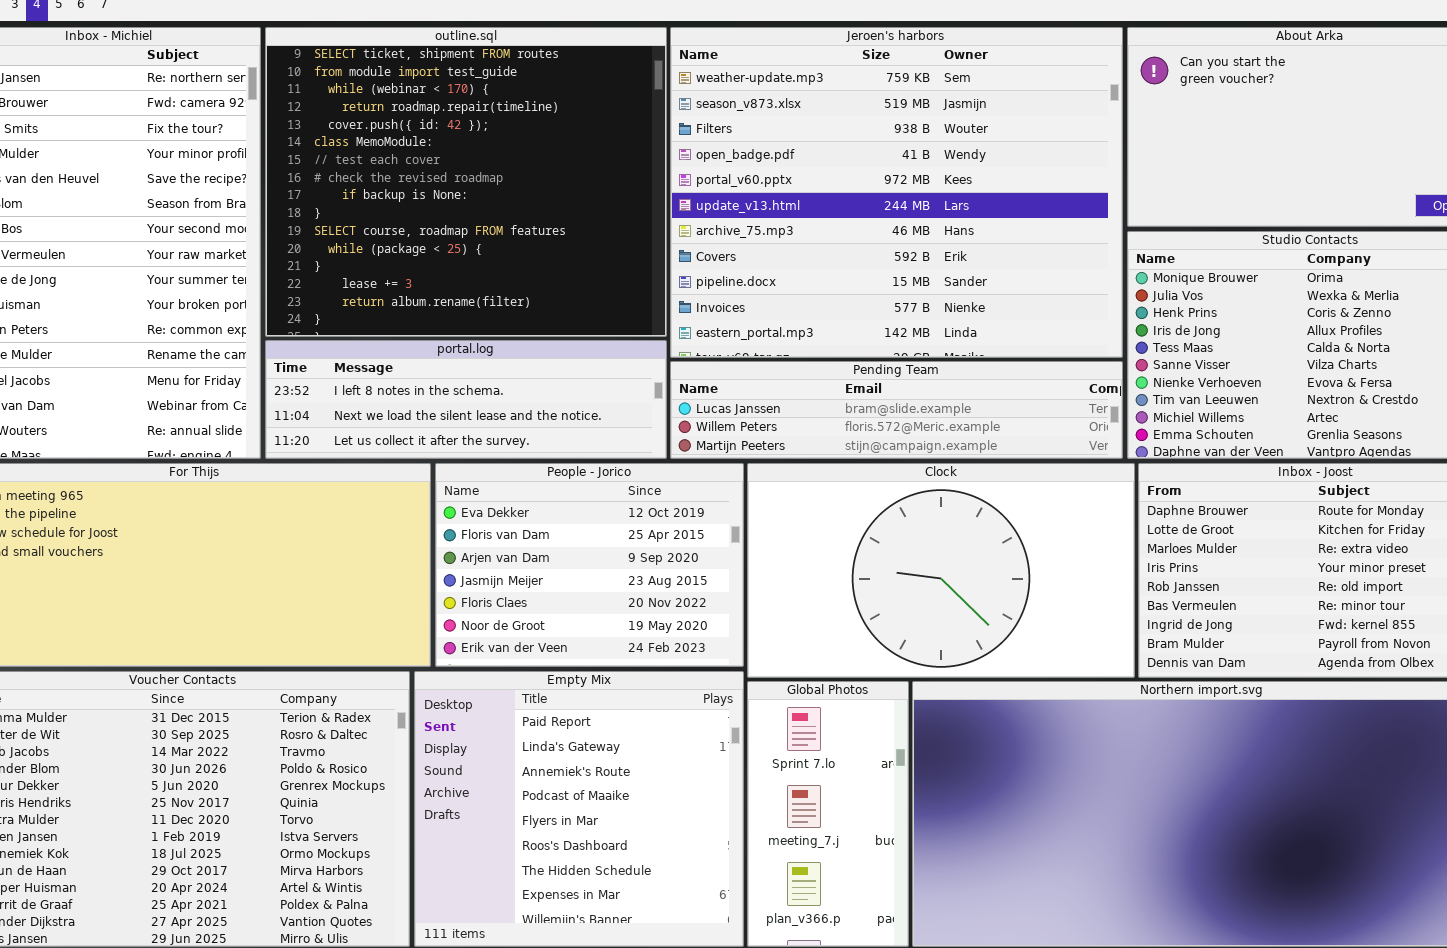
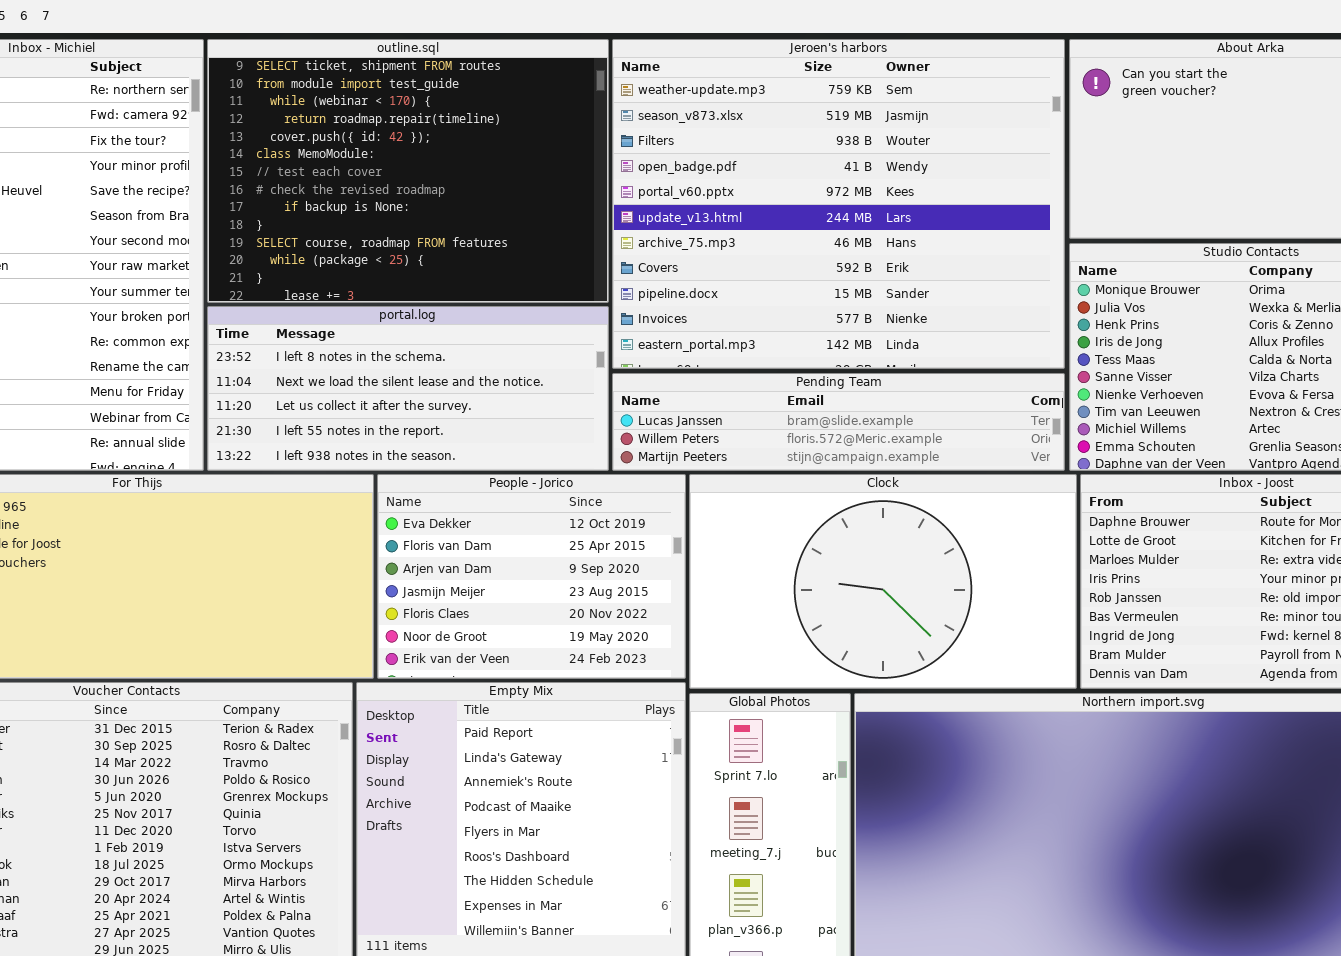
outline.sql: [265,27,667,337] -> [207,39,609,303], resized
portal.log: [265,340,667,459] -> [207,306,609,471], resized

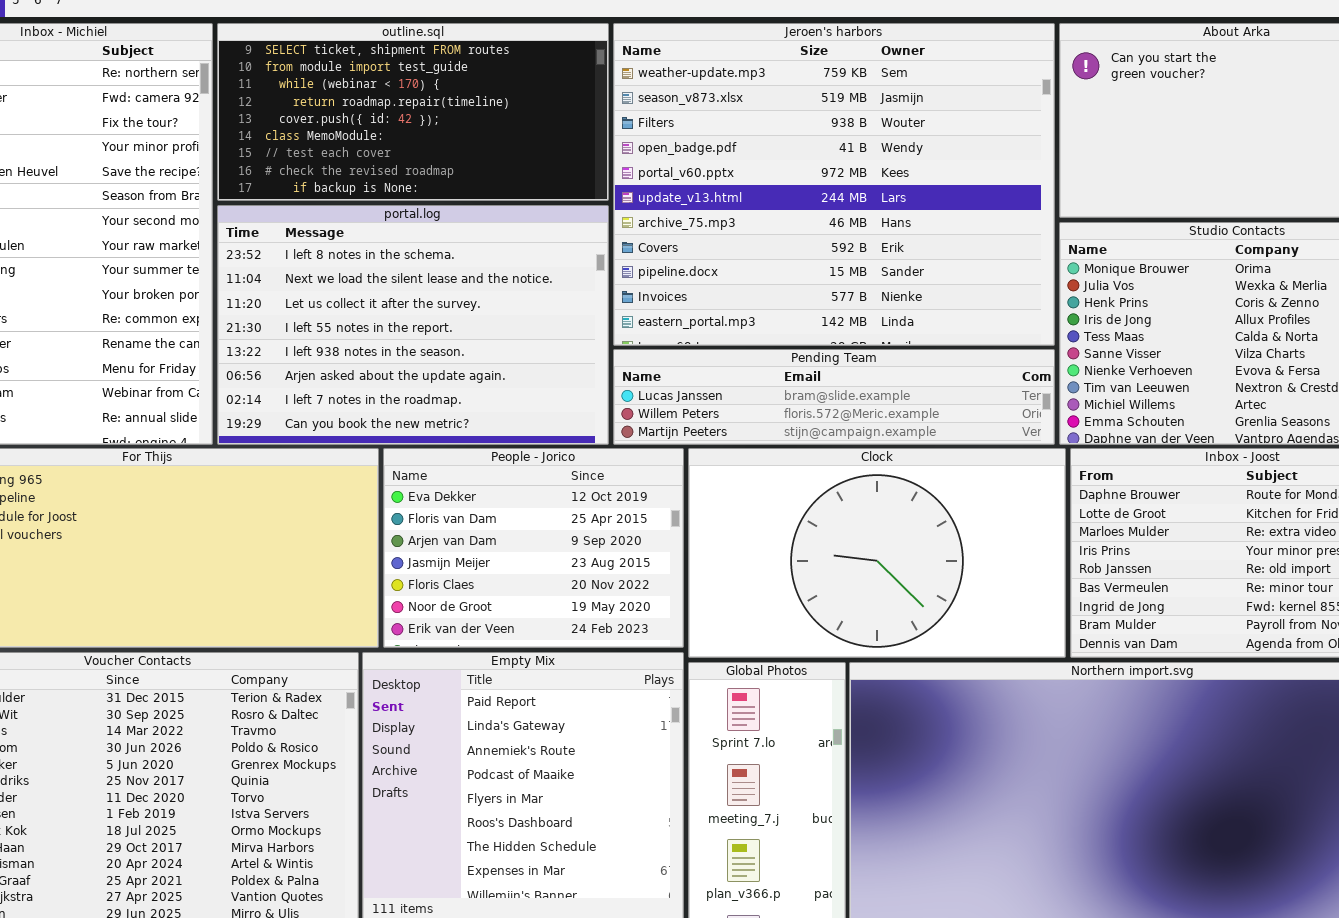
outline.sql: [207,39,609,303] -> [217,23,609,201], resized
portal.log: [207,306,609,471] -> [217,205,609,445], resized

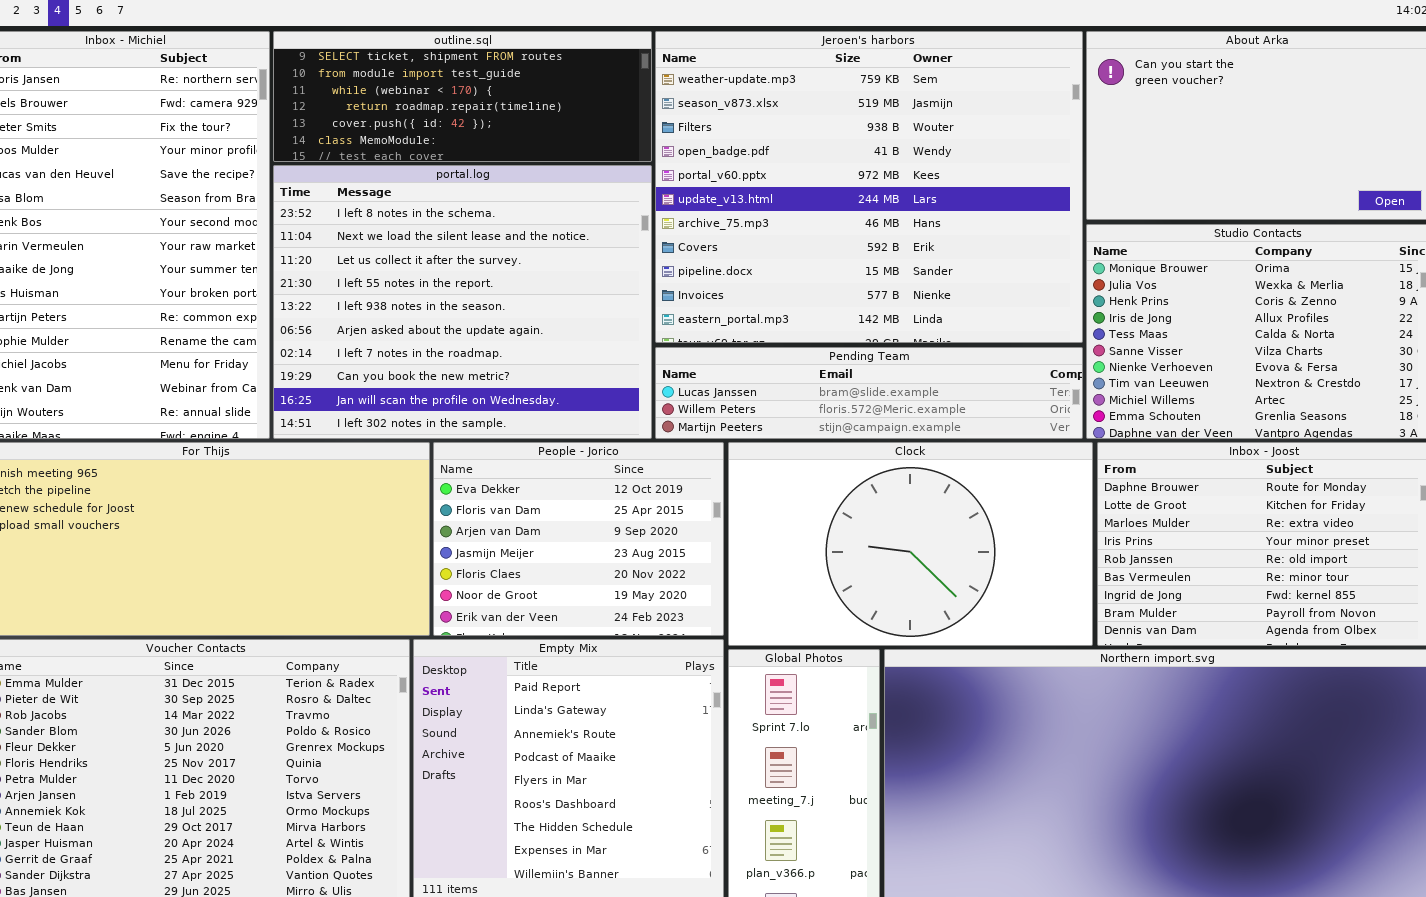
outline.sql: [217,23,609,201] -> [273,31,652,162], resized
portal.log: [217,205,609,445] -> [273,165,652,439], resized

